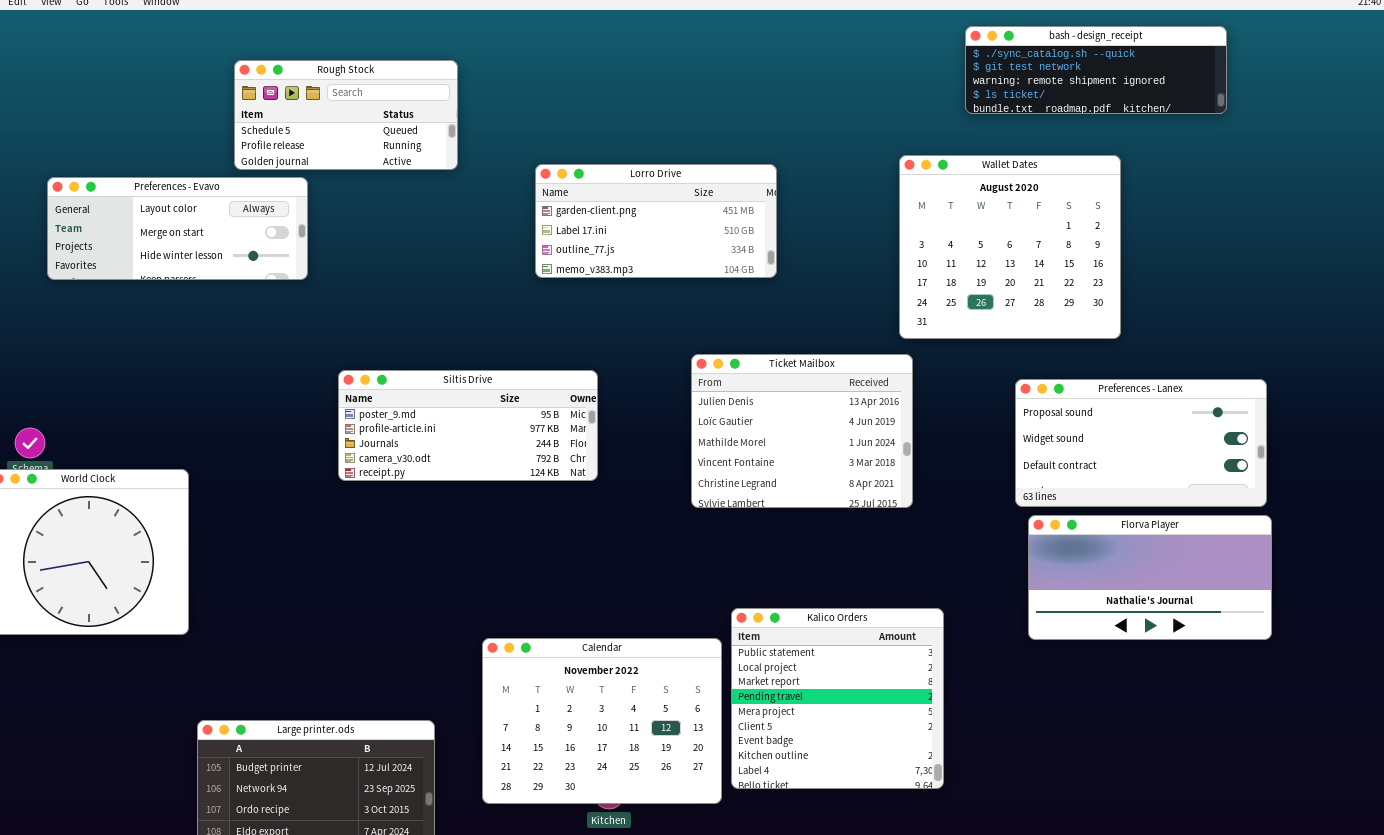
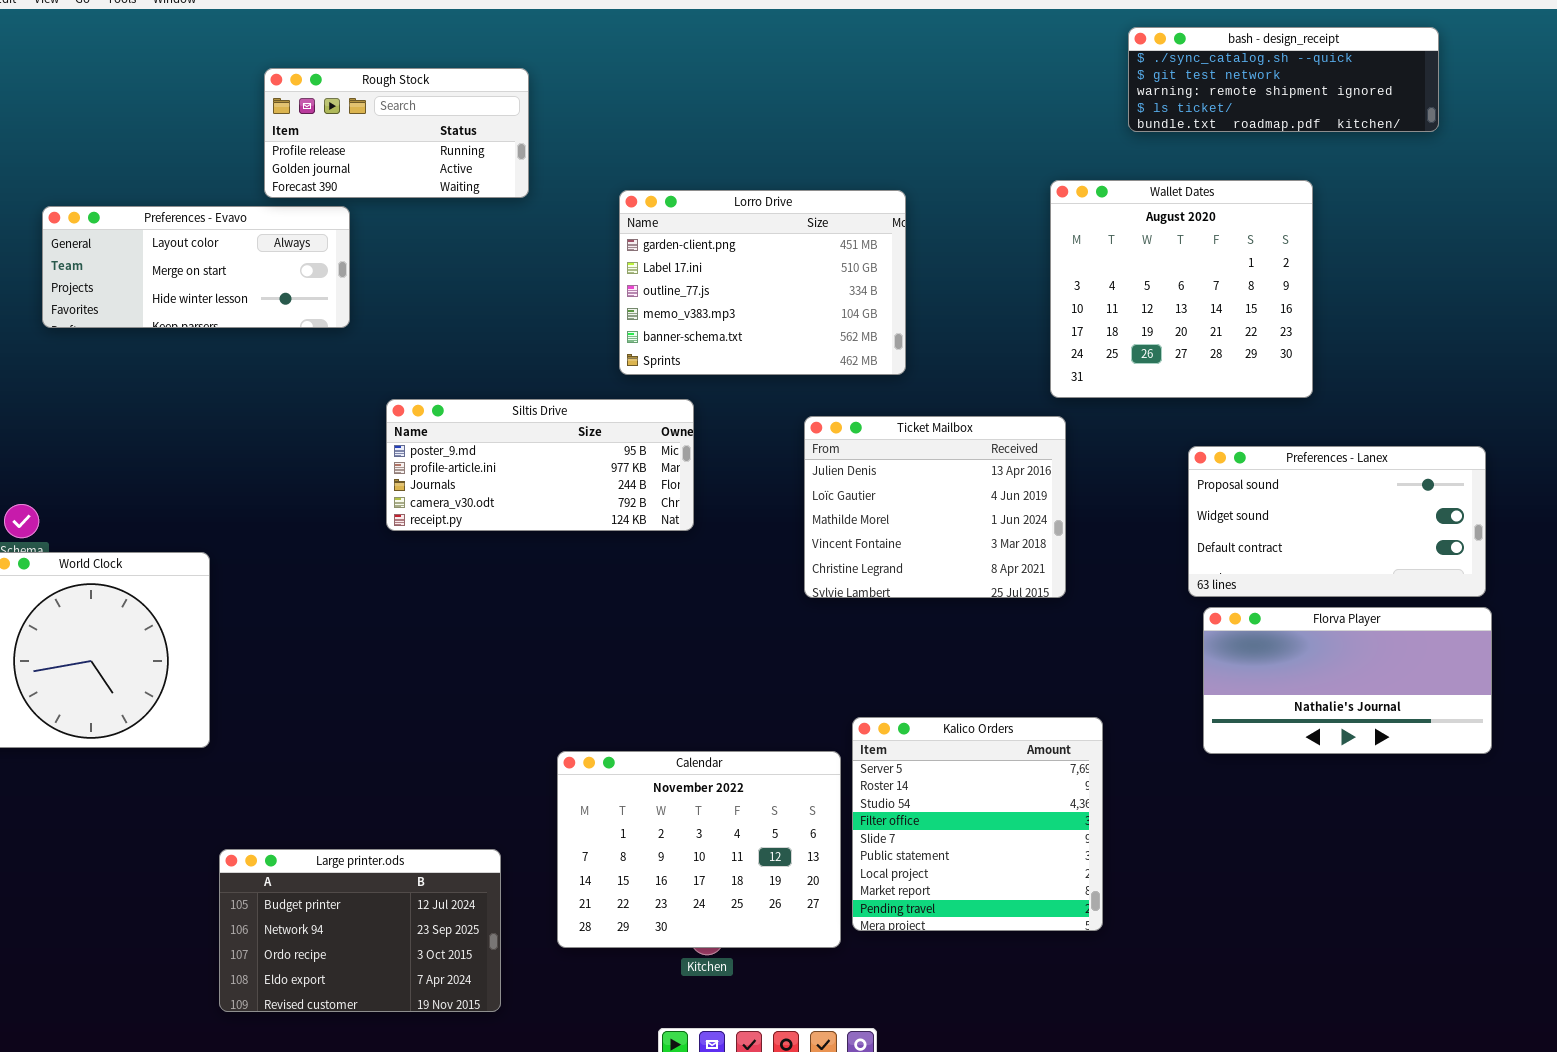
Rough Stock: [234,60,458,170] -> [264,68,529,198], scrolled down 1 row
Lorro Drive: [535,164,777,278] -> [619,190,906,375], resized
Siltis Drive: [338,370,598,481] -> [386,399,694,531], moved
Kalico Orders: [731,608,944,789] -> [852,717,1103,931], scrolled up 5 rows

